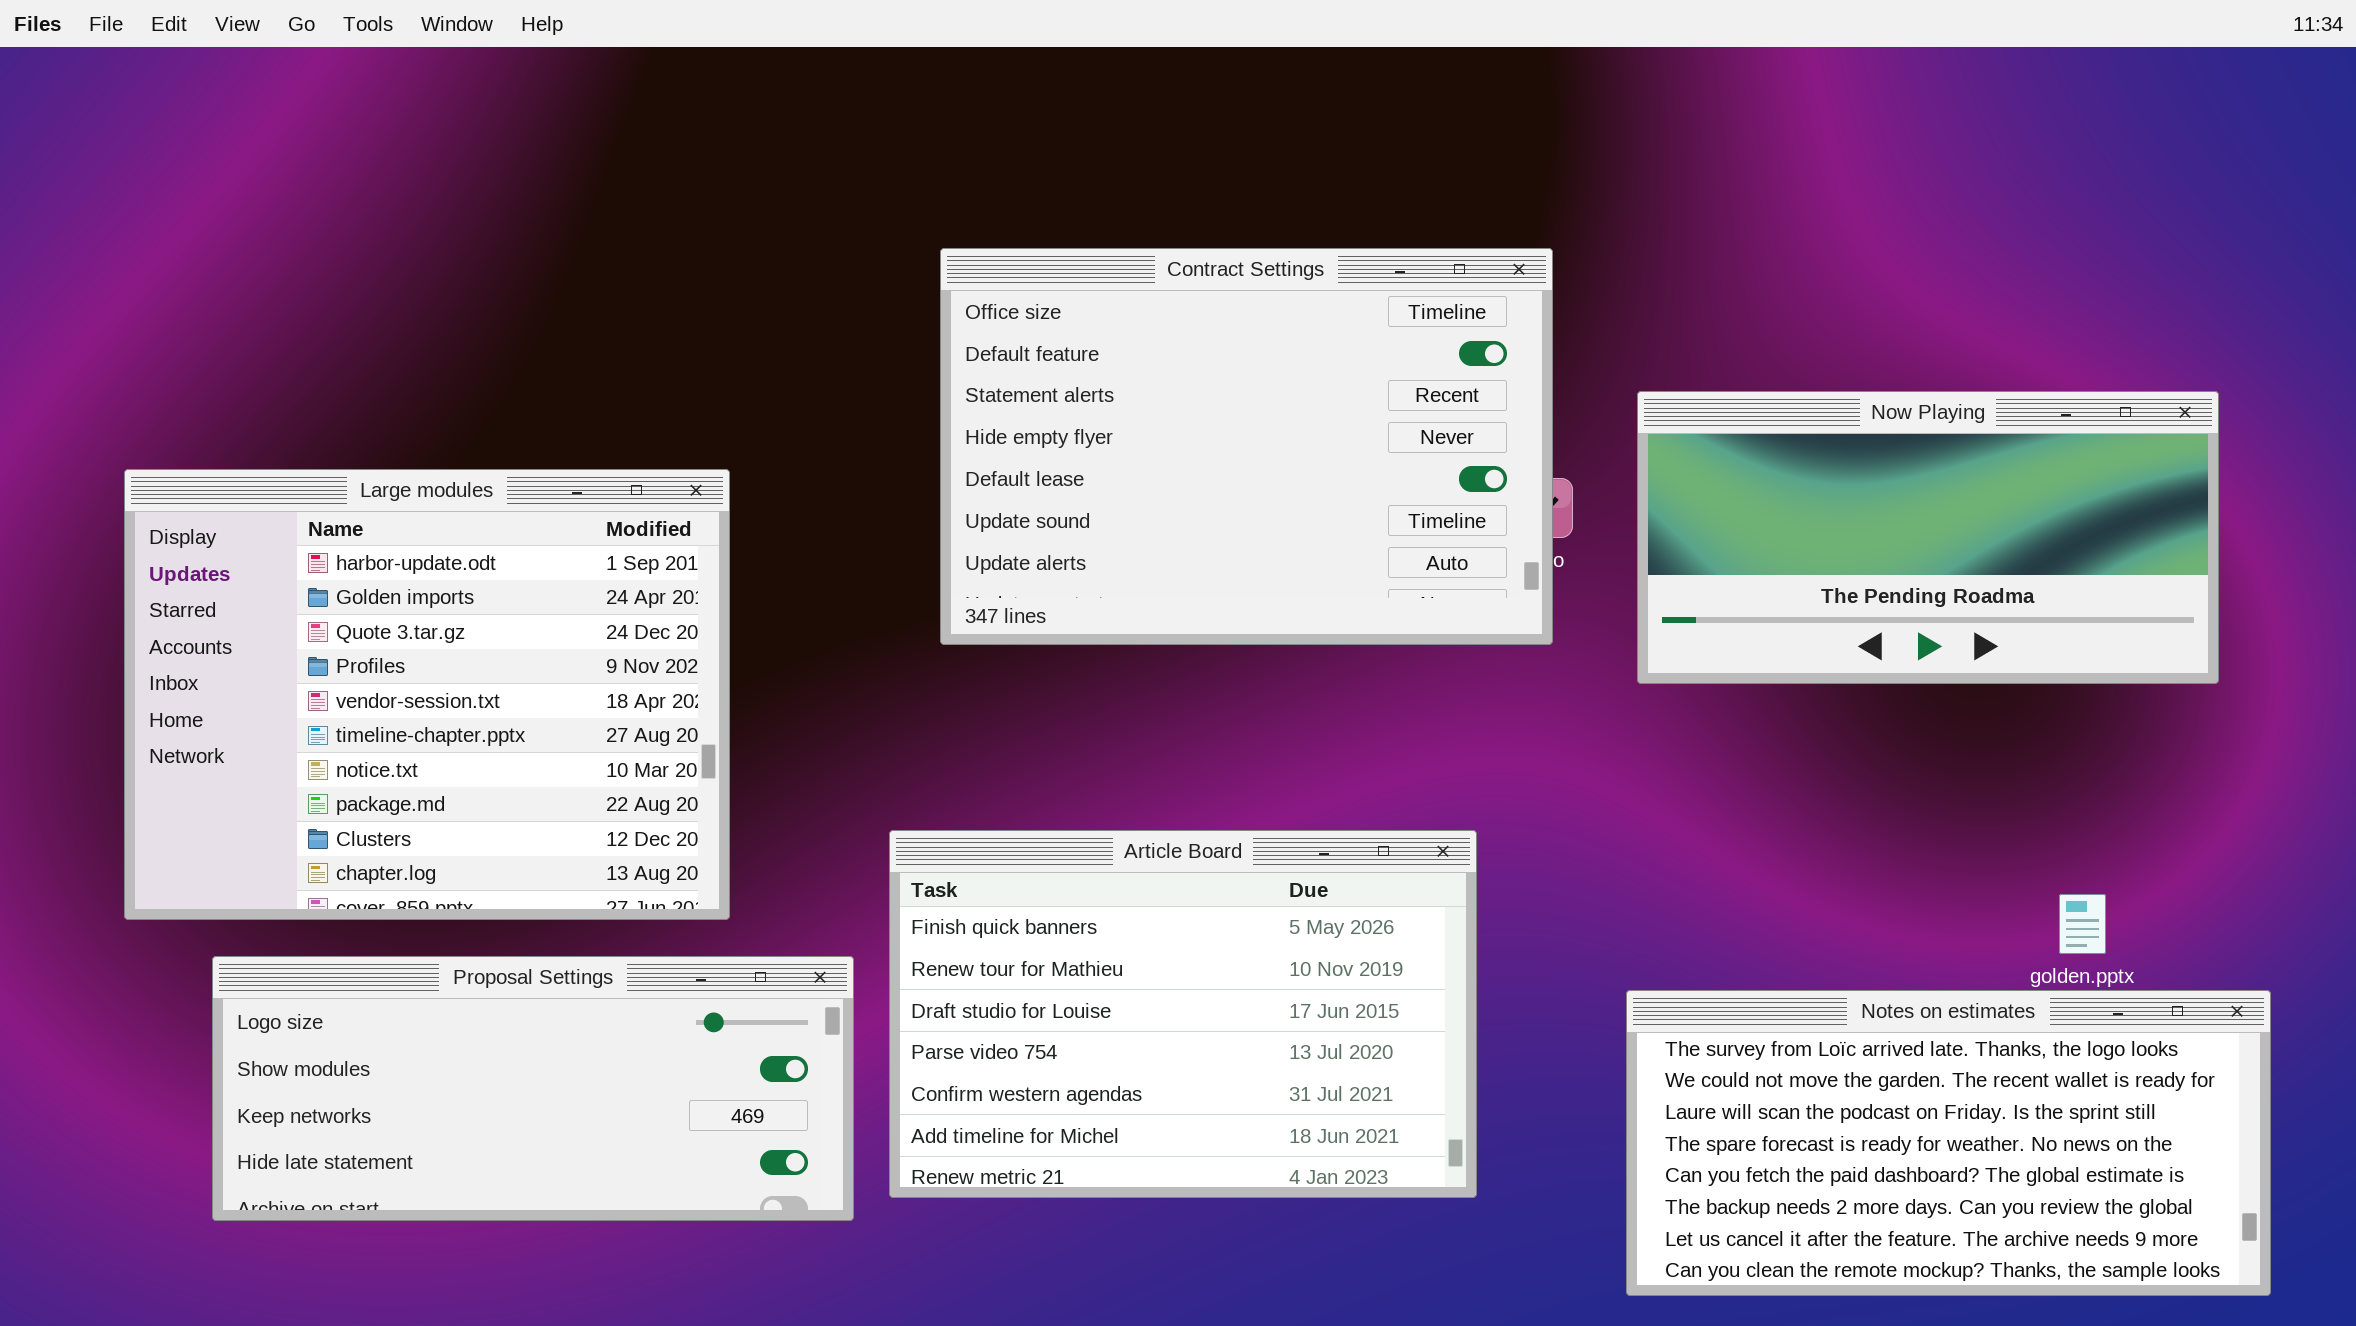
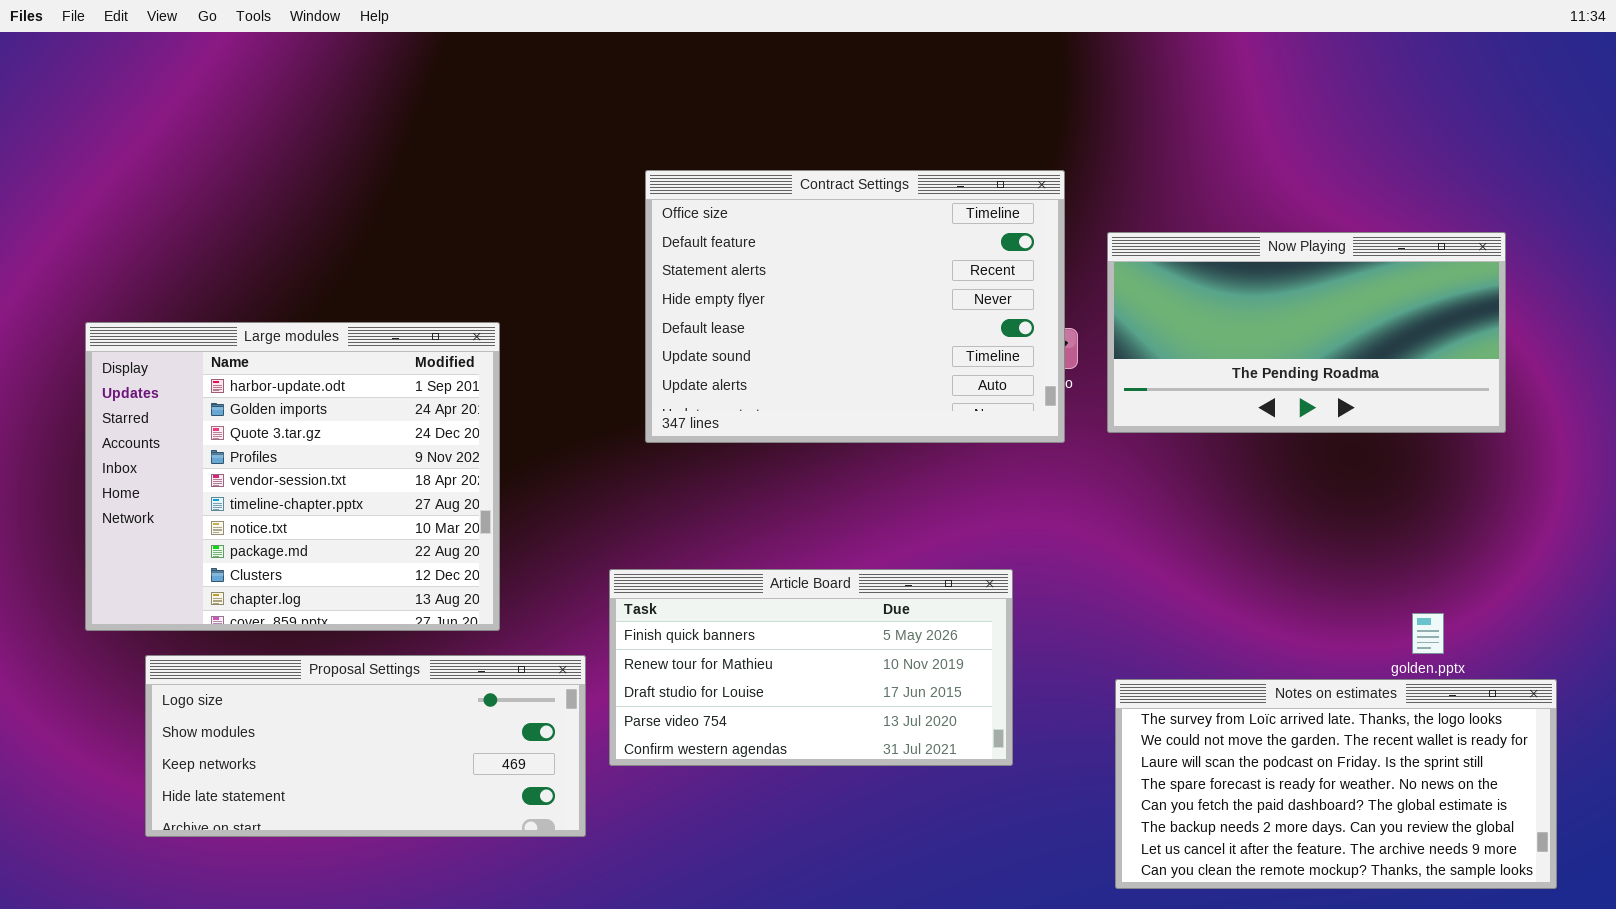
Now Playing: [1637,391,2219,684] -> [1107,232,1506,433], moved
Article Board: [889,830,1477,1198] -> [609,569,1013,766], resized

